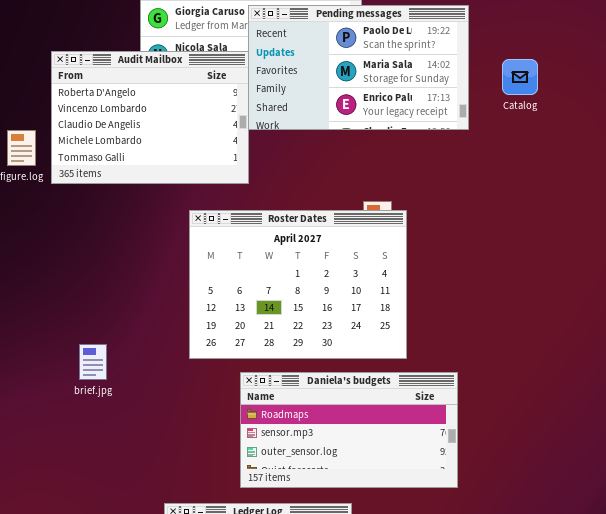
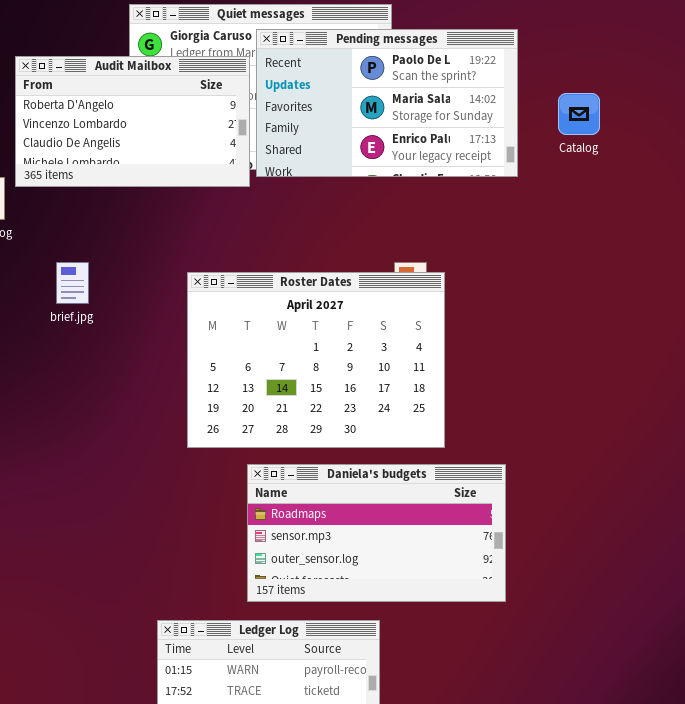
Audit Mailbox: [51,51,249,184] -> [15,56,250,187], moved, resized
brief.jpg: [79,344,107,380] -> [56,262,89,304], moved

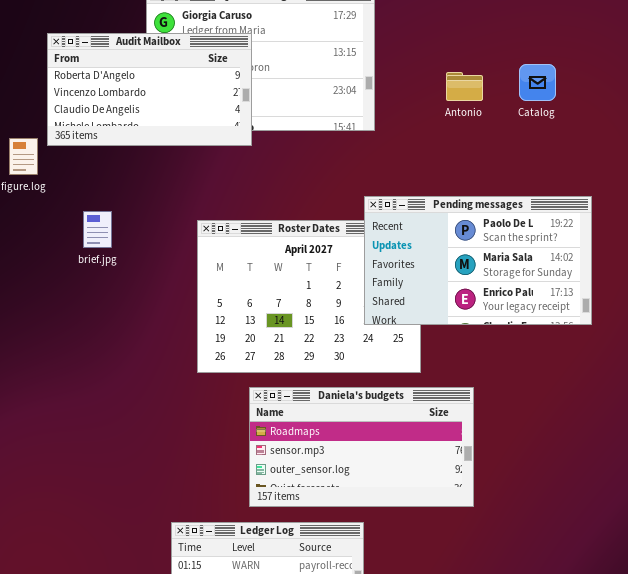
Pending messages: [256,29,518,177] -> [364,196,592,325], moved

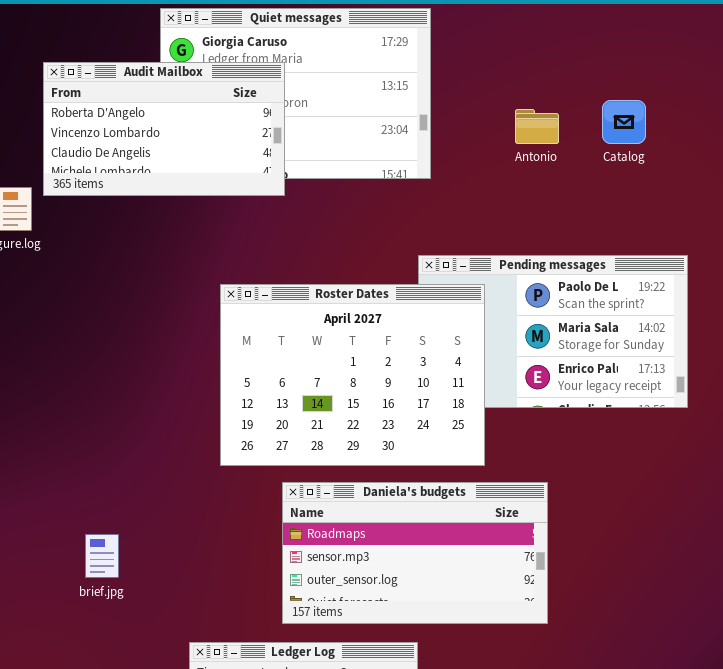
brief.jpg: [83,211,112,248] -> [85,534,119,578], moved
Roster Dates: [197,220,421,373] -> [220,284,485,466], raised

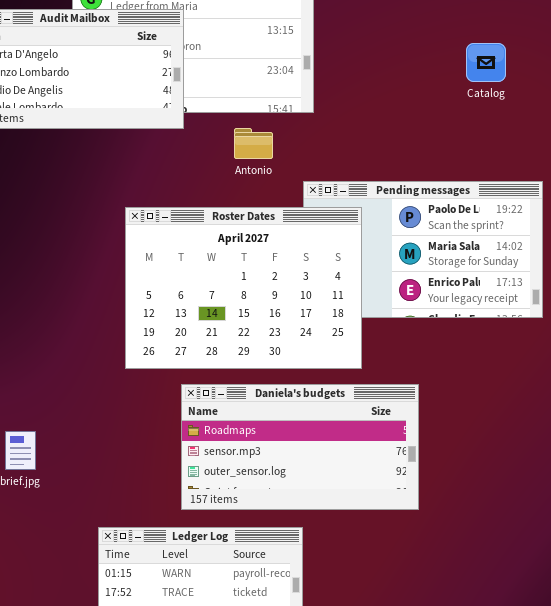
Antonio: [515,109,559,144] -> [234,128,273,159], moved

